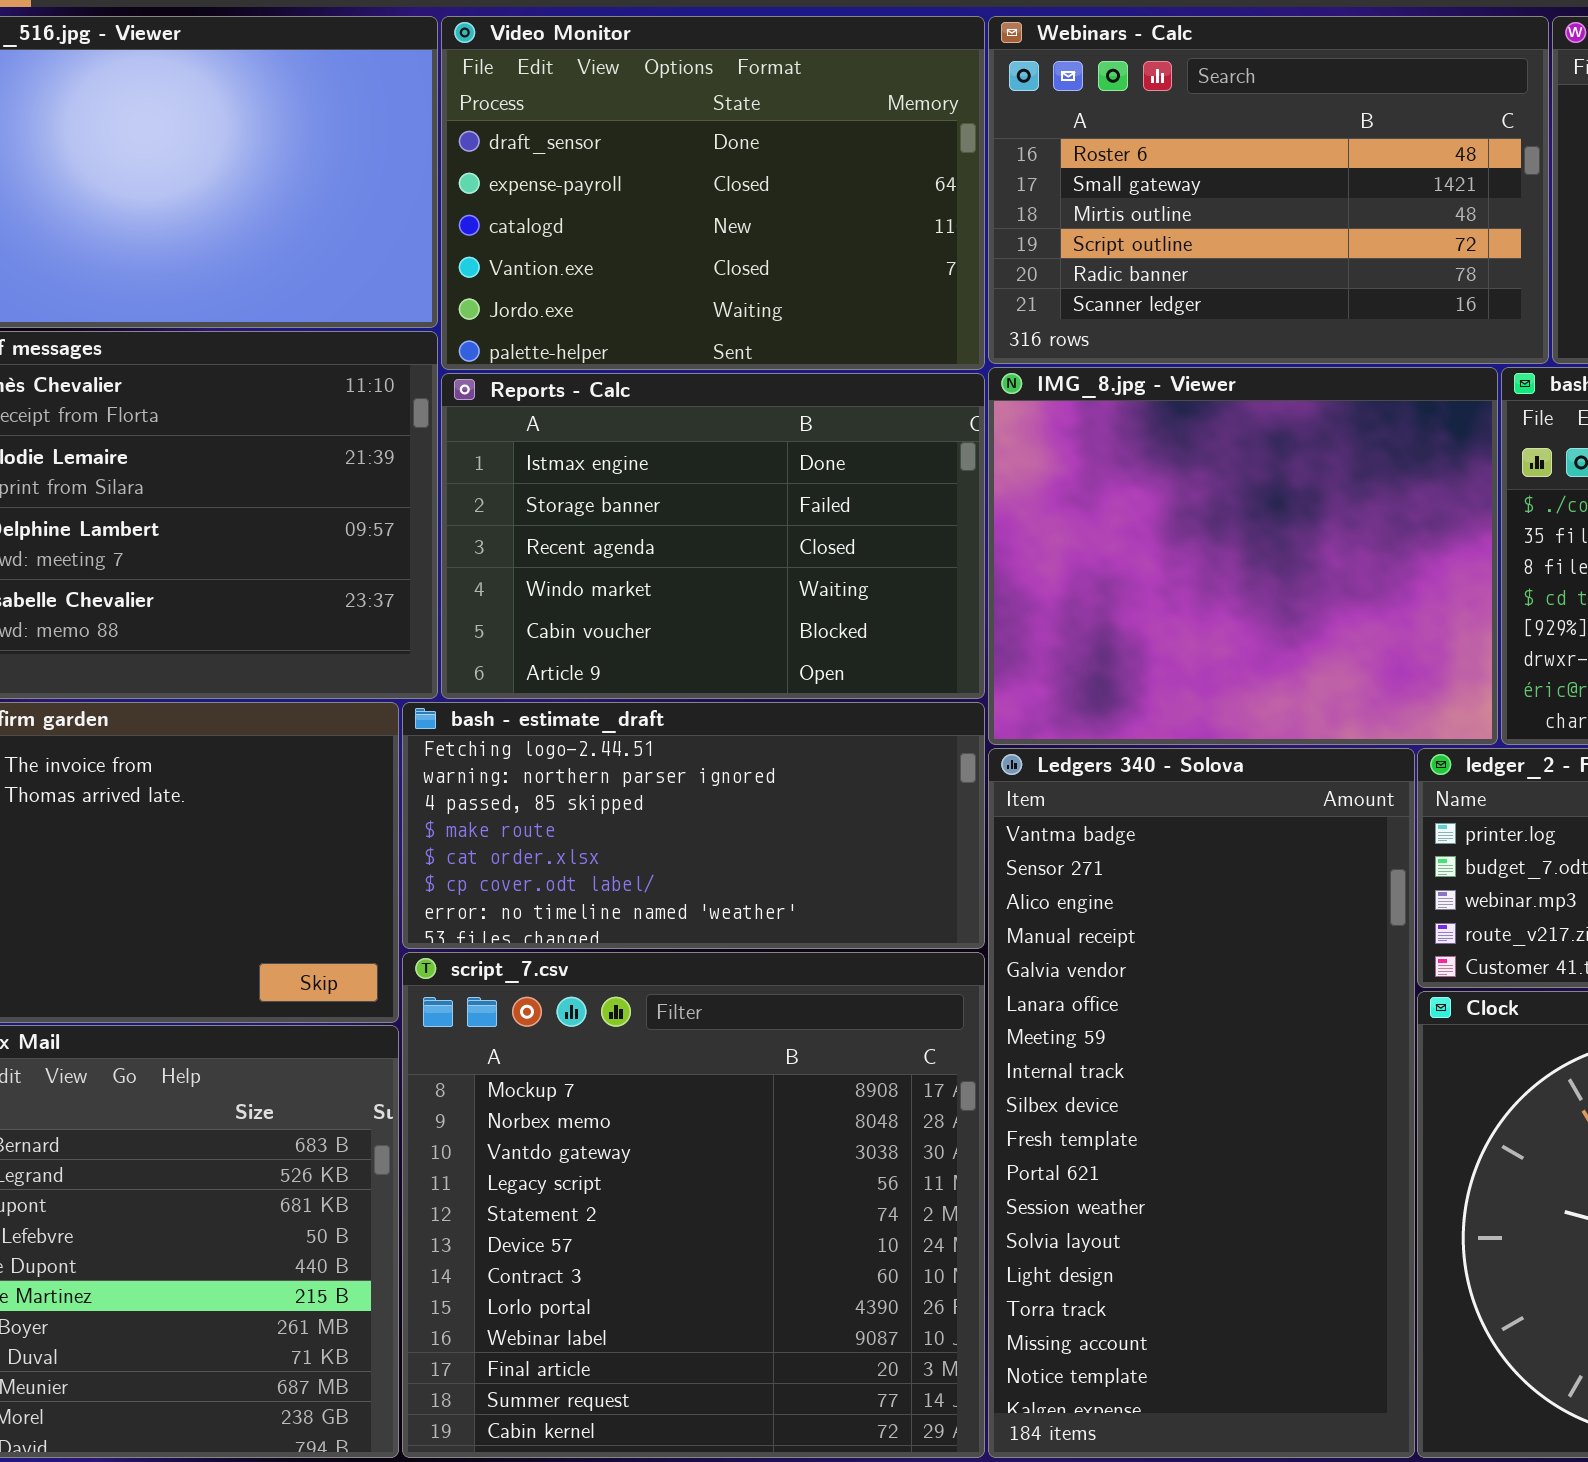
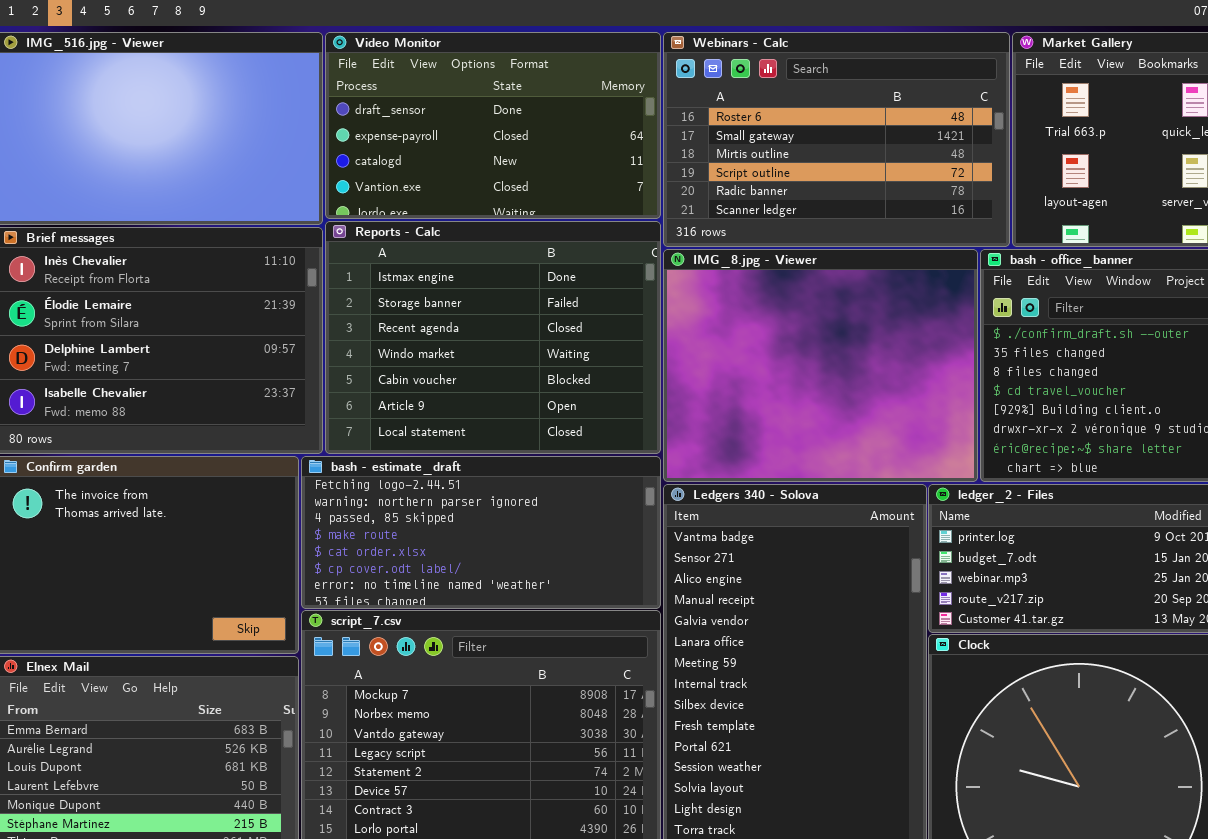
Video Monitor: [441,16,985,370] -> [325,32,661,219], resized
Reports - Calc: [441,373,985,699] -> [325,221,661,454], resized

